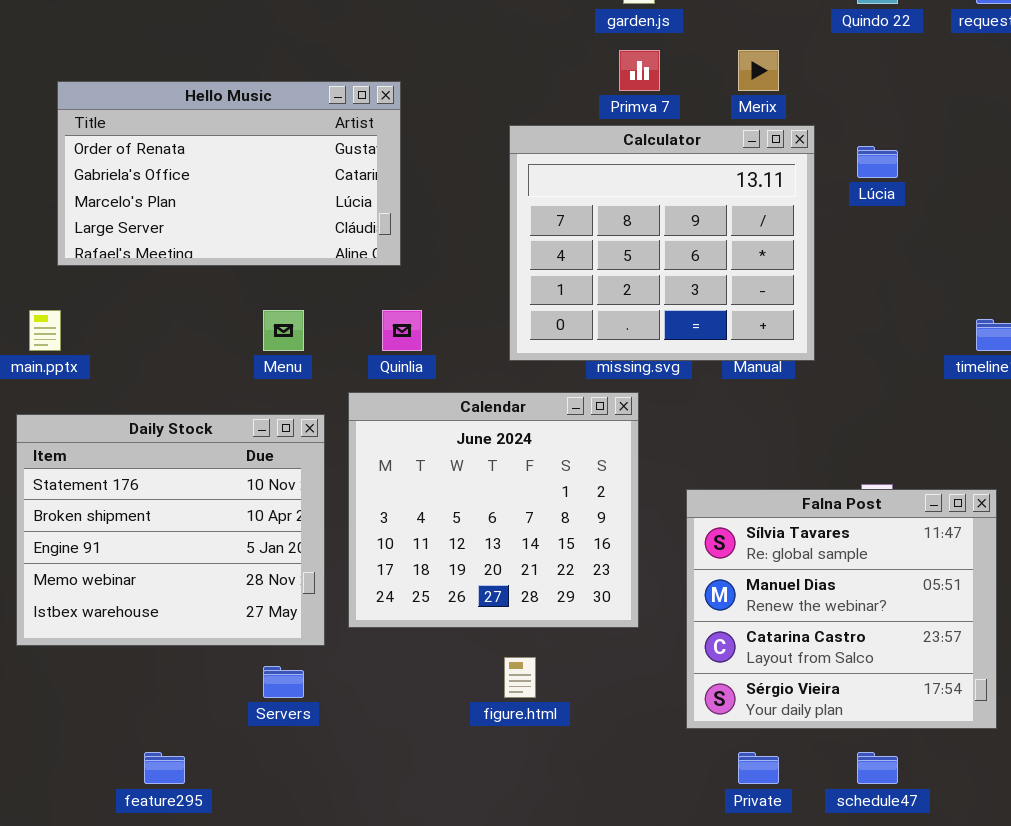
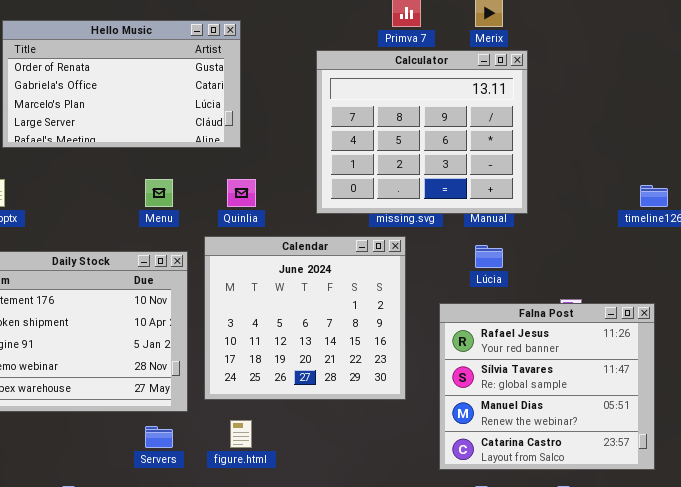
Lúcia: [857,146,898,178] -> [475,245,503,268], moved
Falna Post: [686,489,997,729] -> [439,303,655,470], scrolled up 1 row
figure.html: [504,657,536,698] -> [230,420,252,448], moved

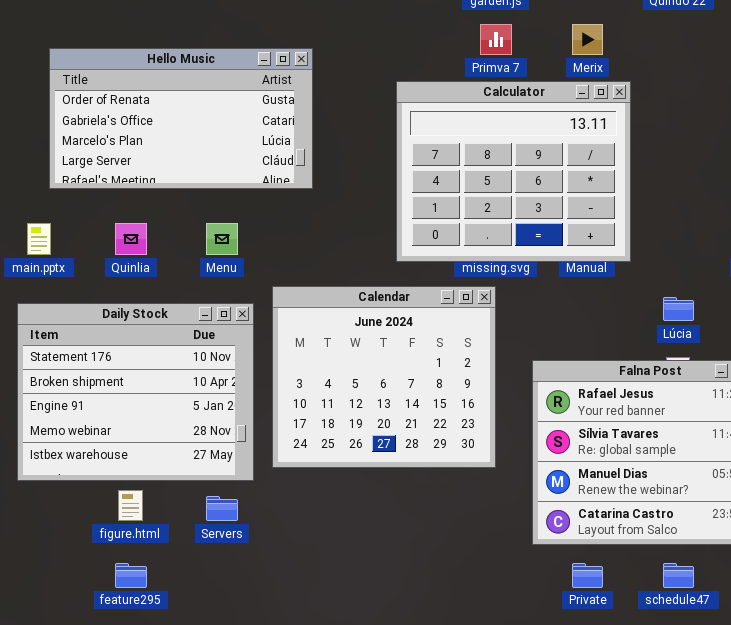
Quinlia: [227,179,256,207] -> [115,223,147,255], moved
Lúcia: [475,245,503,268] -> [663,297,694,321], moved
figure.html: [230,420,252,448] -> [118,490,143,521], moved

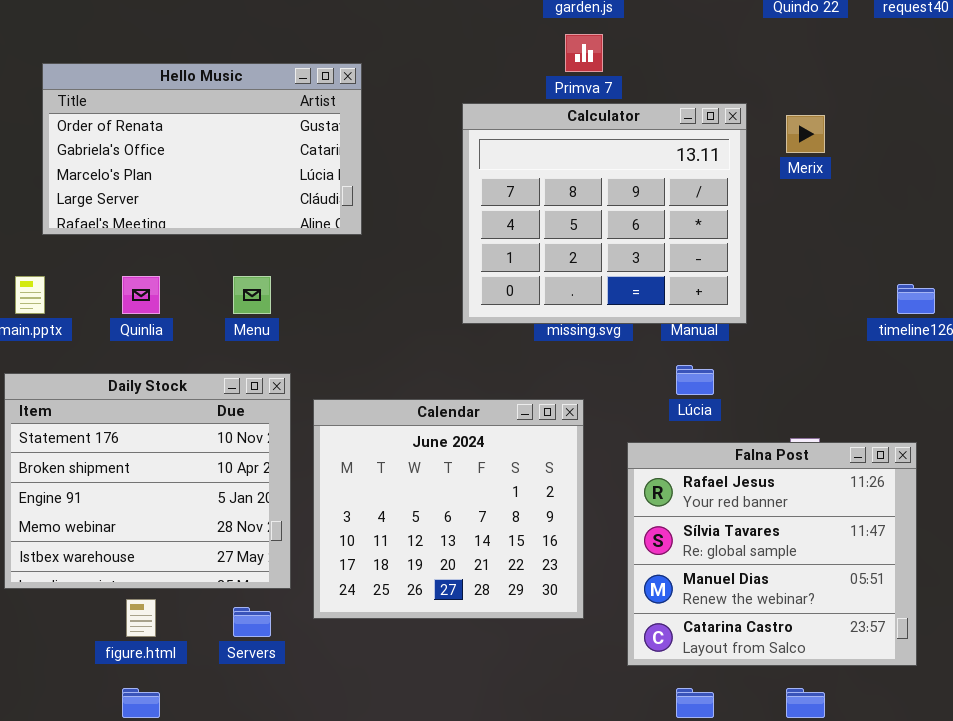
Merix: [572,24,603,55] -> [786,115,825,153], moved
Calendar: [272,286,496,468] -> [313,399,584,619], moved
Lúcia: [663,297,694,321] -> [676,365,714,395], moved

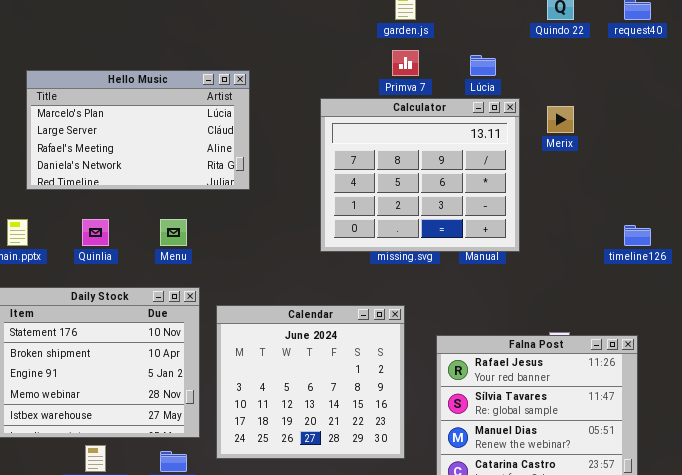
Hello Music: [42,63,362,235] -> [26,70,250,190], scrolled down 2 rows
Lúcia: [676,365,714,395] -> [470,55,496,76], moved

